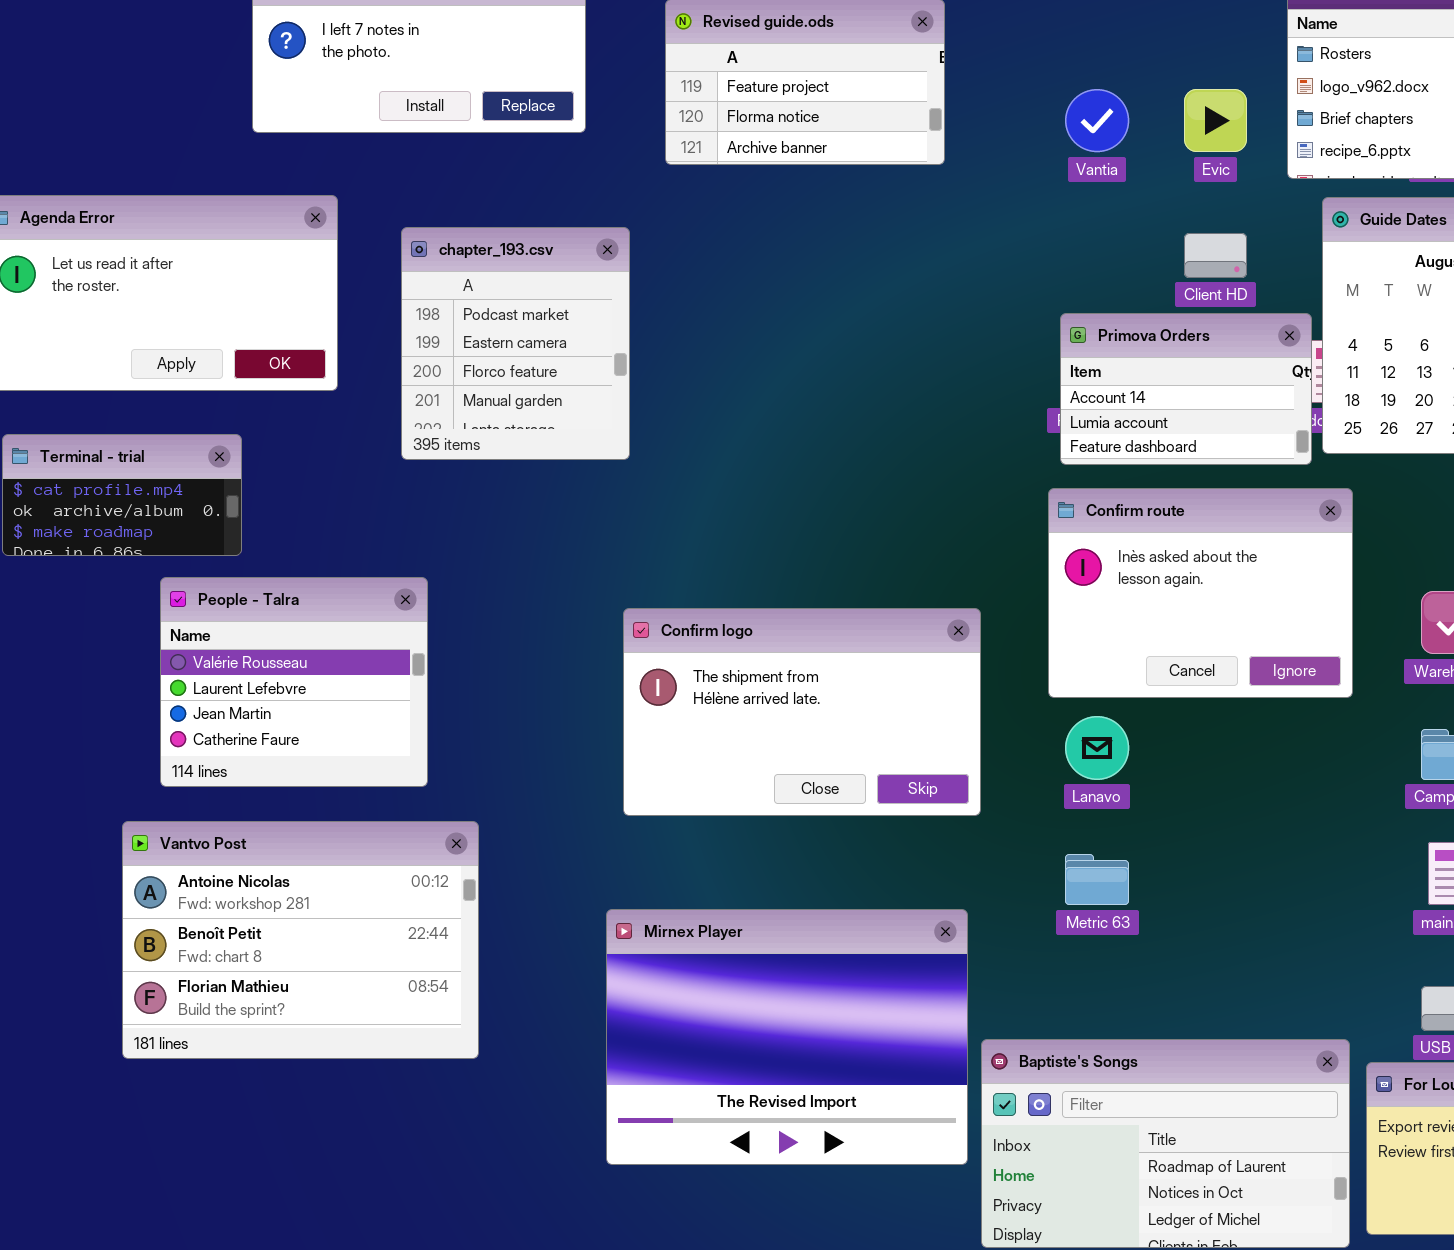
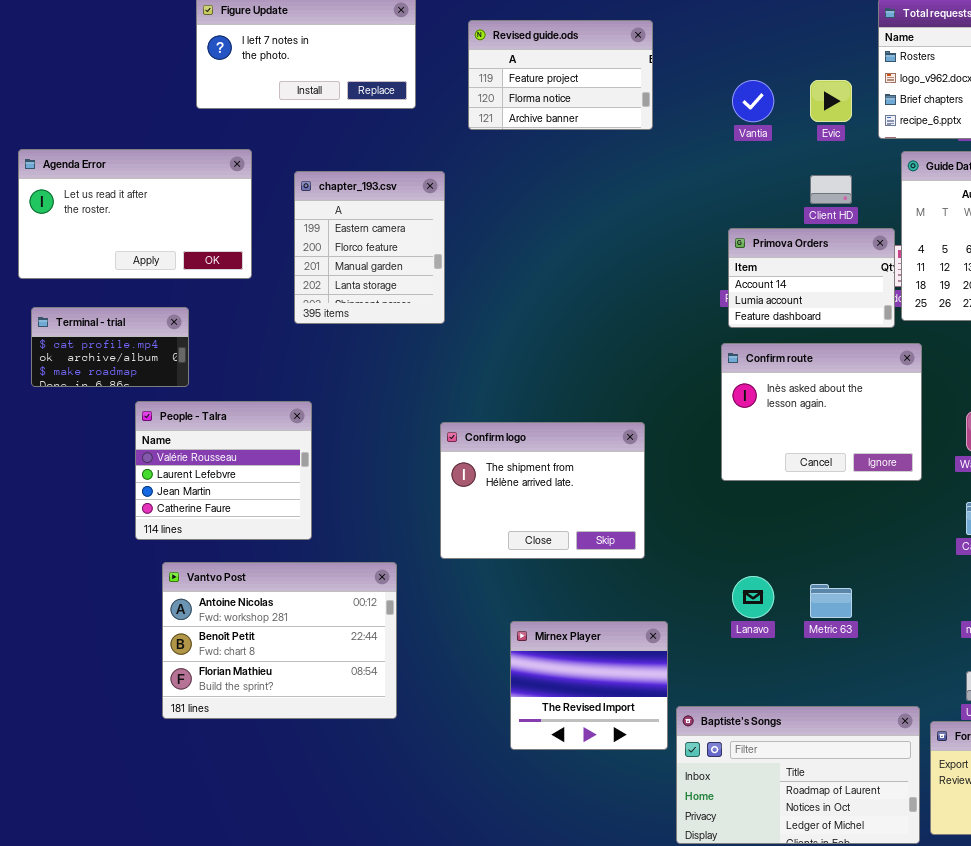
chapter_193.csv: [401,227,630,460] -> [294,171,445,324], scrolled down 1 row
Confirm logo: [623,608,981,816] -> [440,422,645,559], resized
Lanavo: [1065,716,1129,780] -> [732,576,774,618], moved
Vantvo Post: [122,821,479,1059] -> [162,562,397,719], moved
Metric 63: [1065,854,1129,905] -> [810,584,852,618], moved
Mirnex Player: [606,909,968,1165] -> [510,621,668,750], resized

